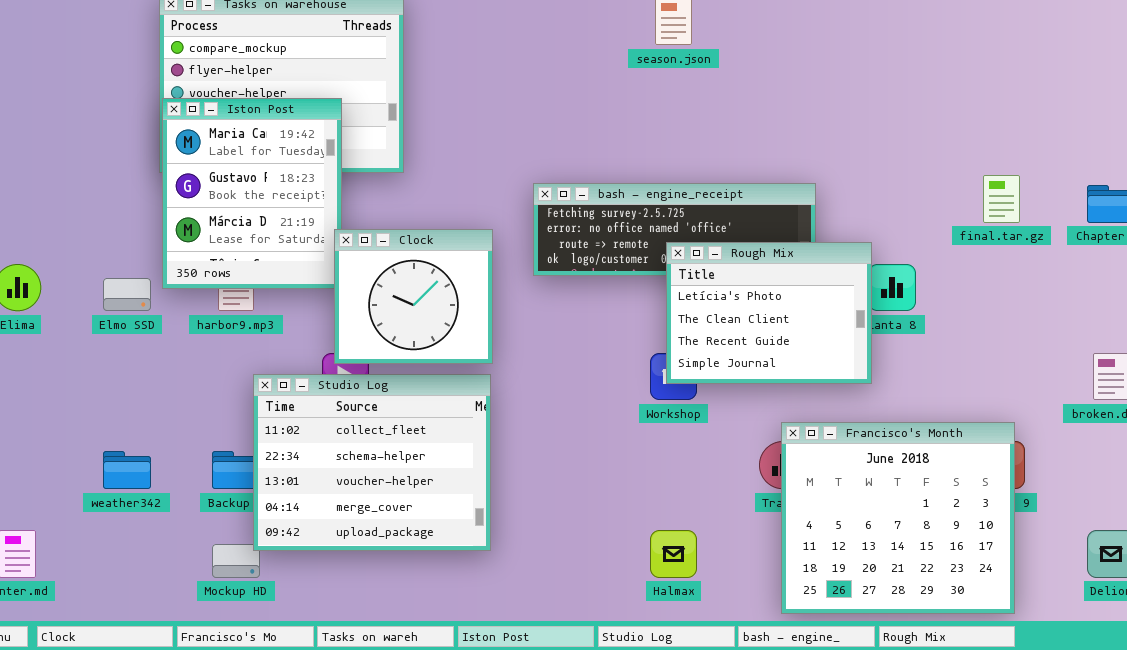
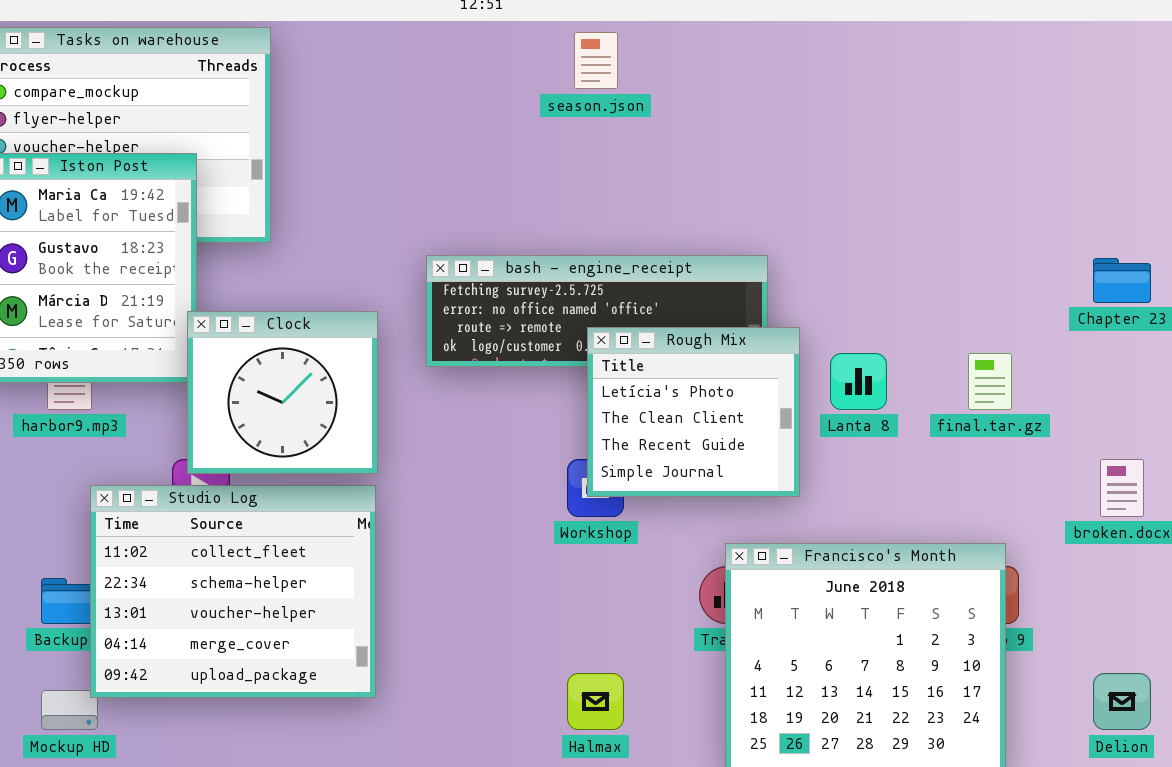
final.tar.gz: [983,175,1020,223] -> [968,353,1012,410], moved
Rough Mix: [666,242,872,384] -> [587,327,800,497], resized

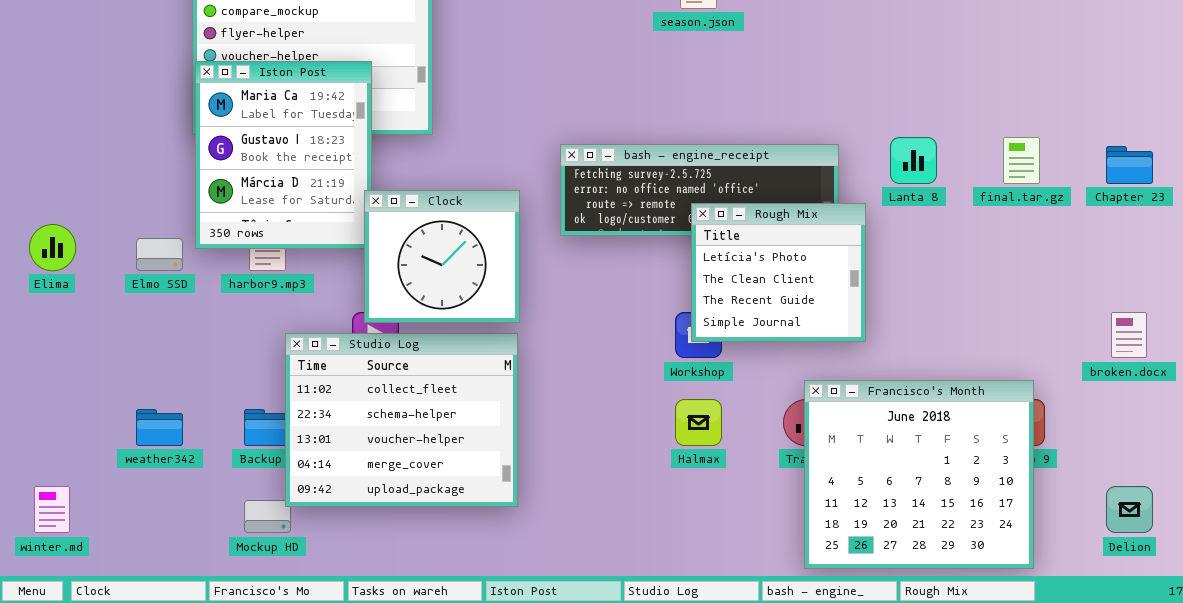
Lanta 8: [830,353,887,410] -> [890,137,937,184], moved
final.tar.gz: [968,353,1012,410] -> [1003,137,1040,184], moved
Halmax: [567,673,624,730] -> [675,399,722,446], moved

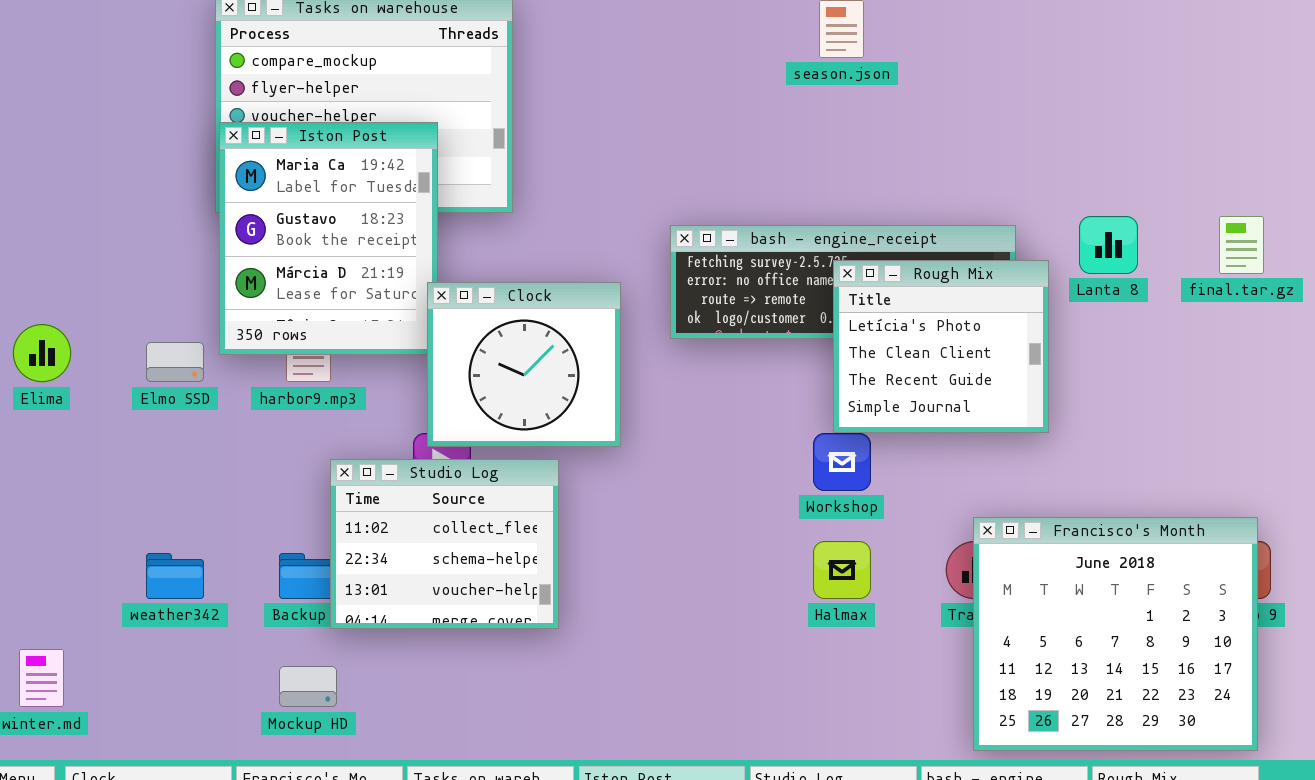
Rough Mix: [691,203,866,342] -> [833,260,1049,433], moved
Studio Log: [285,333,518,507] -> [330,459,559,629], resized

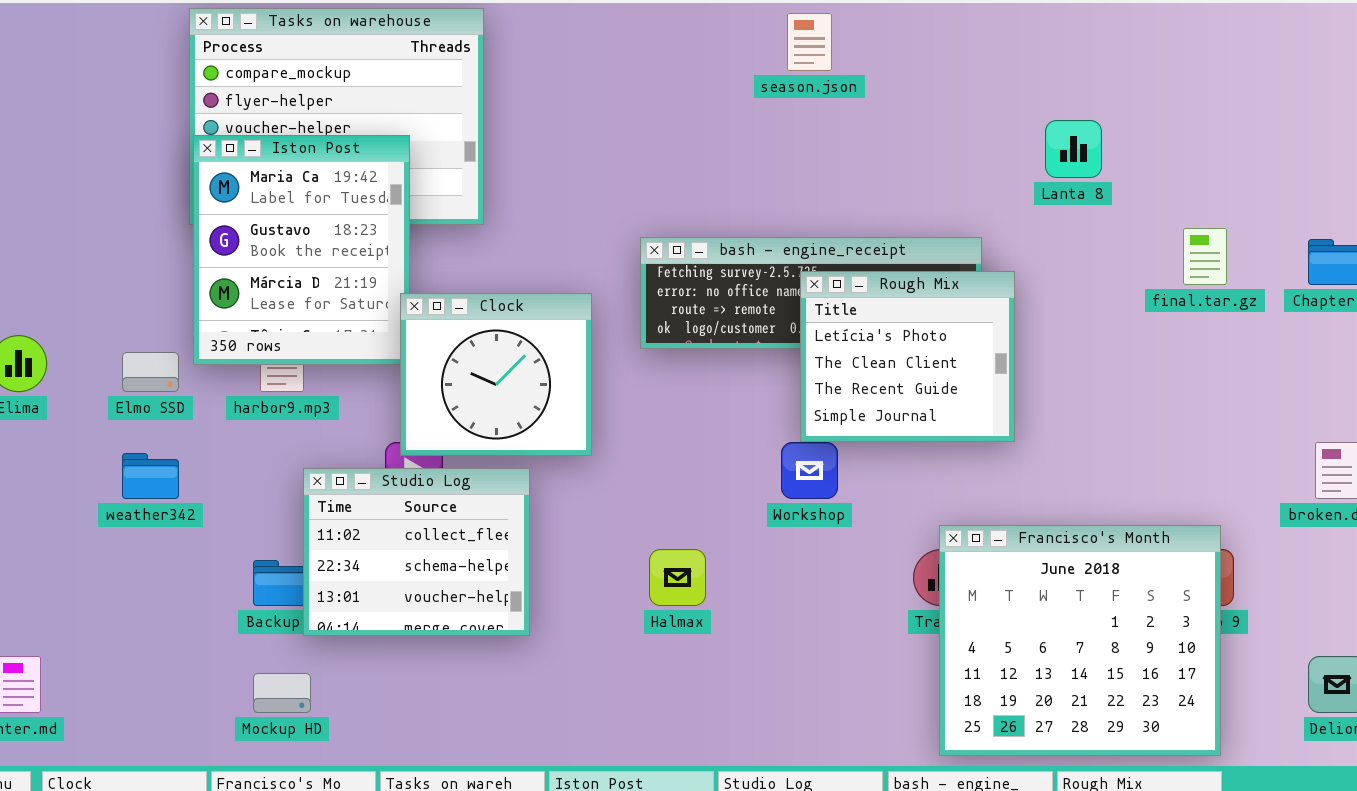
Lanta 8: [1079,216,1138,274] -> [1045,120,1102,178], moved
Halmax: [813,541,871,599] -> [649,549,706,606], moved
weather342: [146,553,204,599] -> [122,453,179,499], moved

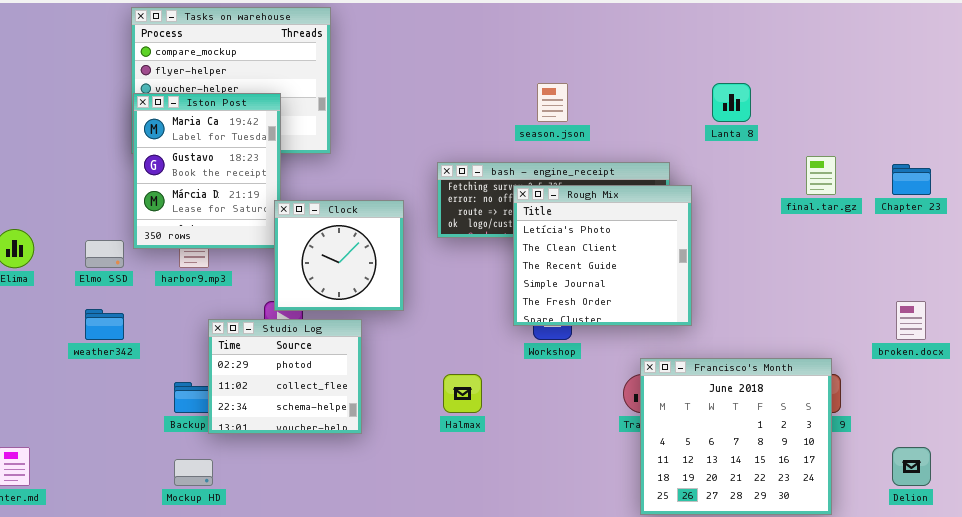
season.json: [787,13,832,71] -> [537,83,568,122], moved
Rough Mix: [800,271,1015,442] -> [513,185,692,326], resized
Studio Log: [303,468,530,636] -> [208,319,362,434], scrolled up 1 row

